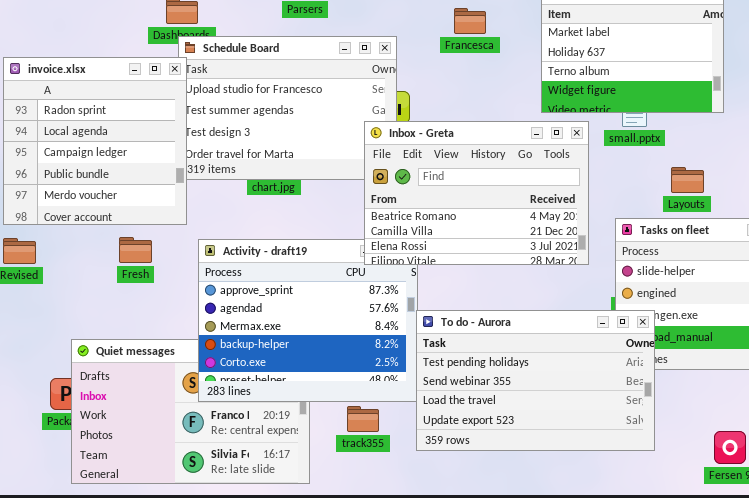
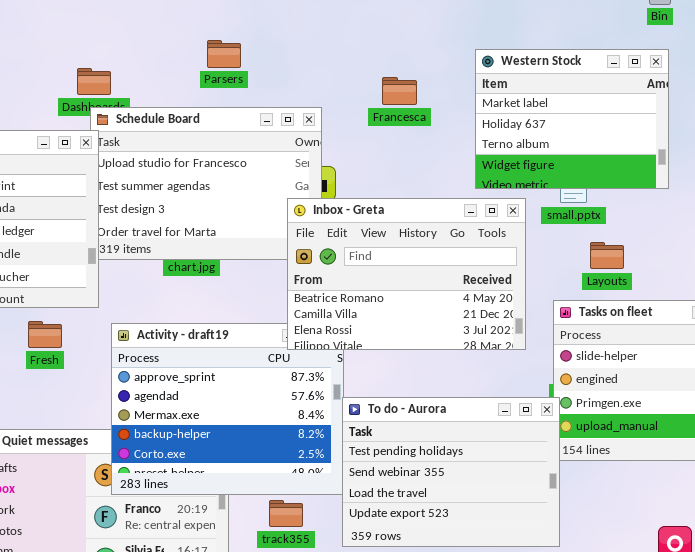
Layouts: [671,167,704,193] -> [590,242,624,269], moved
To do - Aurora: [416,310,655,451] -> [342,397,560,547], resized

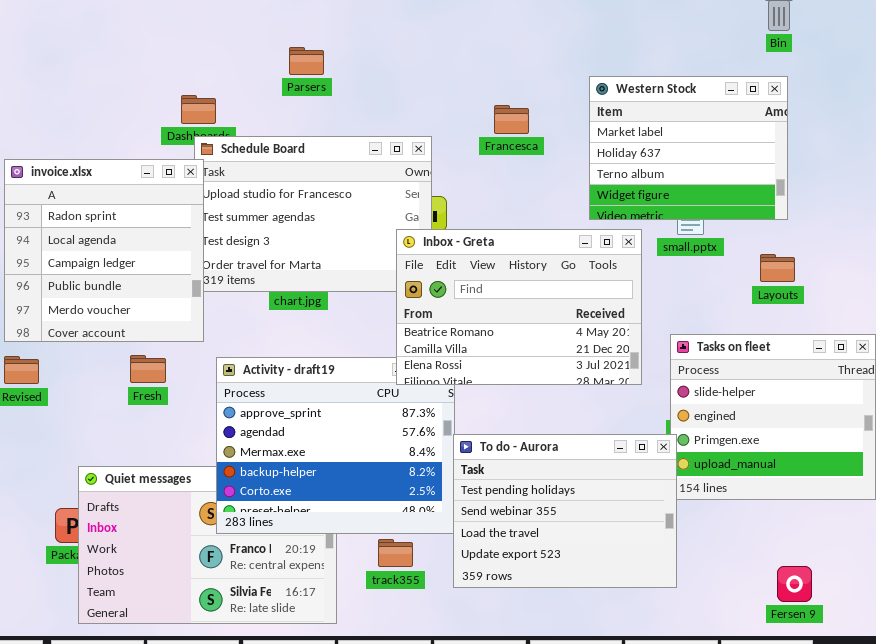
Parsers: [207,40,241,68] -> [289,47,324,75], moved
Layouts: [590,242,624,269] -> [760,254,795,282], moved

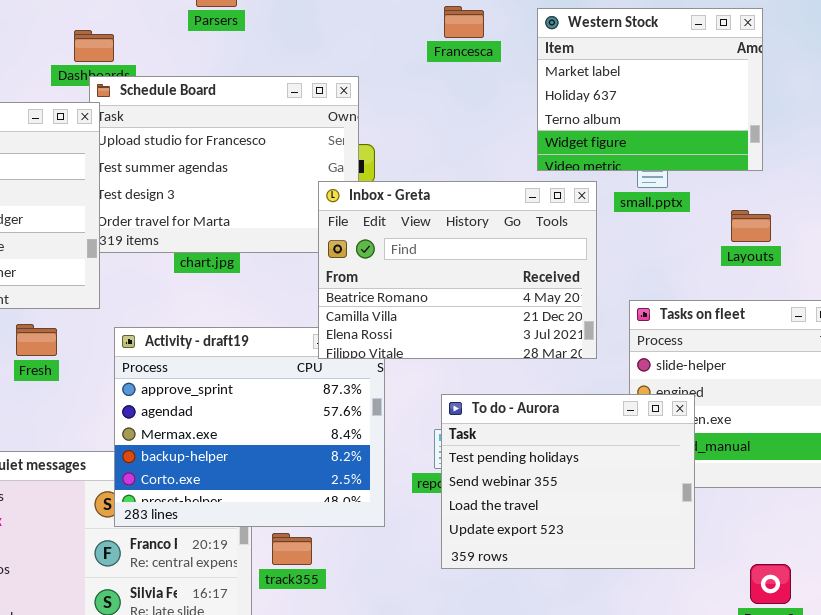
Francesca: [494,105,529,134] -> [444,6,484,38], moved
To do - Aurora: [453,434,677,588] -> [441,394,695,569], moved
track355: [378,539,413,567] -> [272,533,312,565], moved

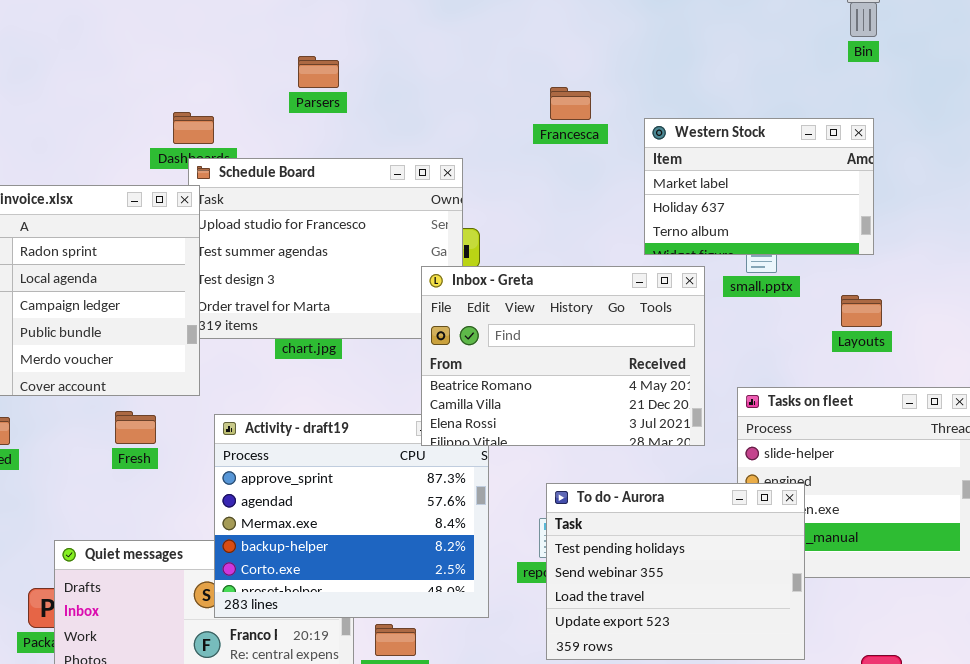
Western Stock: [537,8,763,171] -> [644,118,874,255], resized

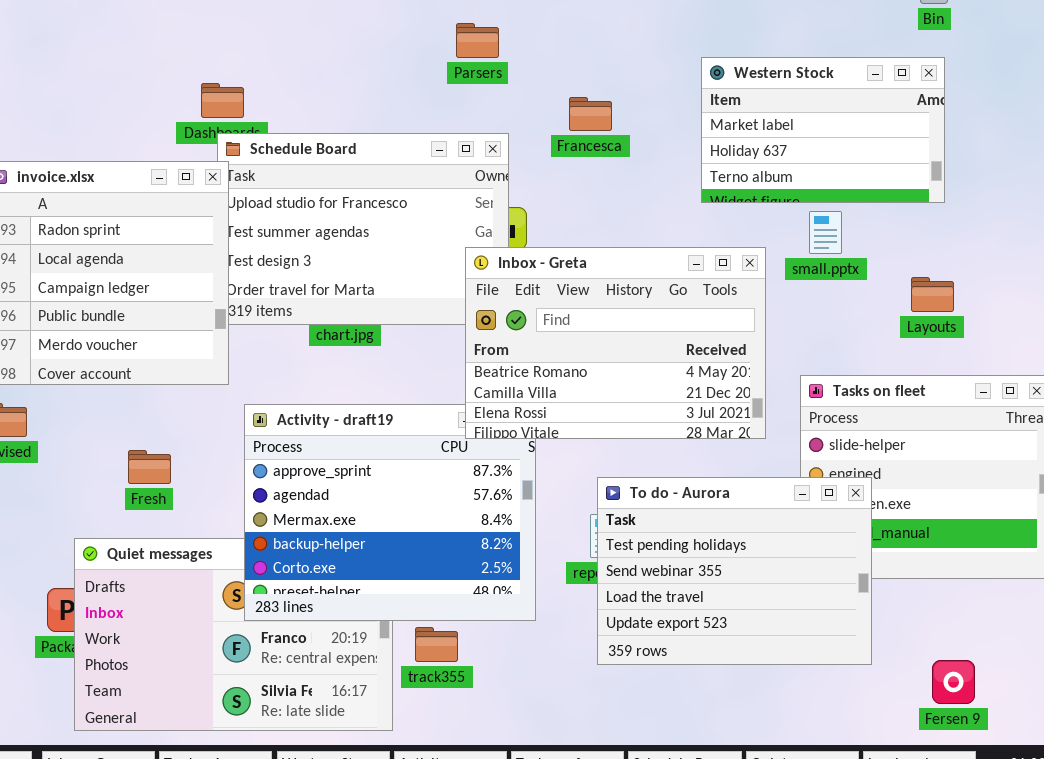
Parsers: [298,56,339,88] -> [456,23,499,58], moved
Francesca: [550,87,591,120] -> [569,97,612,131], moved
Western Stock: [644,118,874,255] -> [701,57,945,203], moved
Fresh: [115,411,156,444] -> [128,450,171,484], moved

